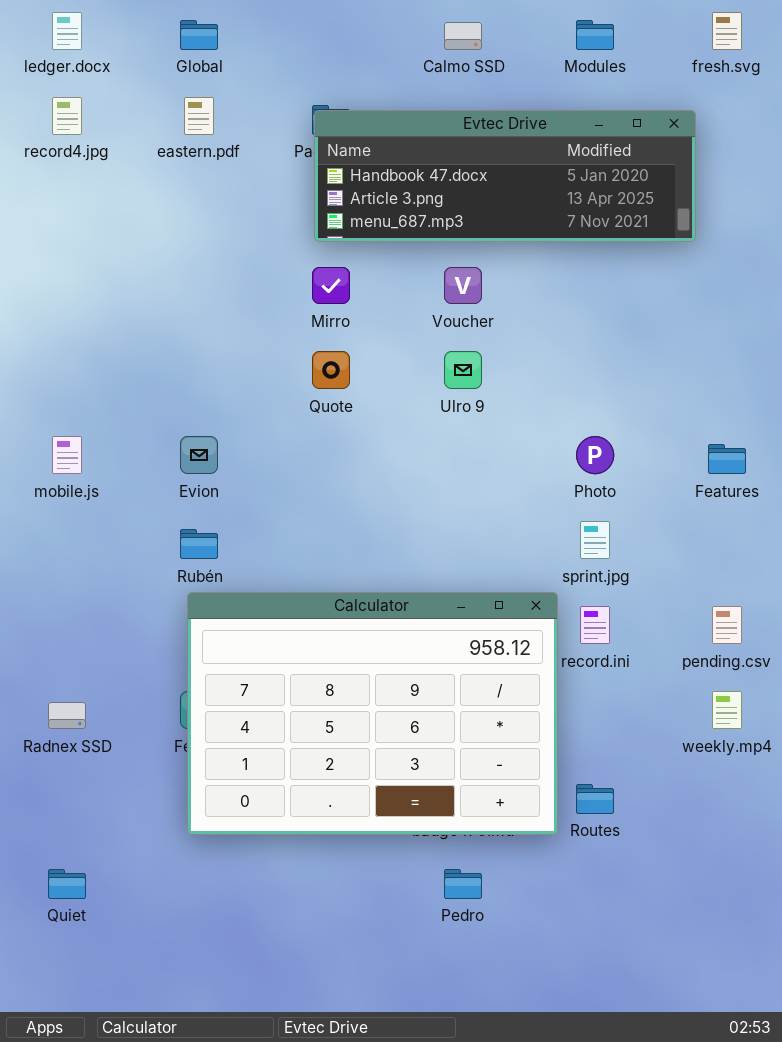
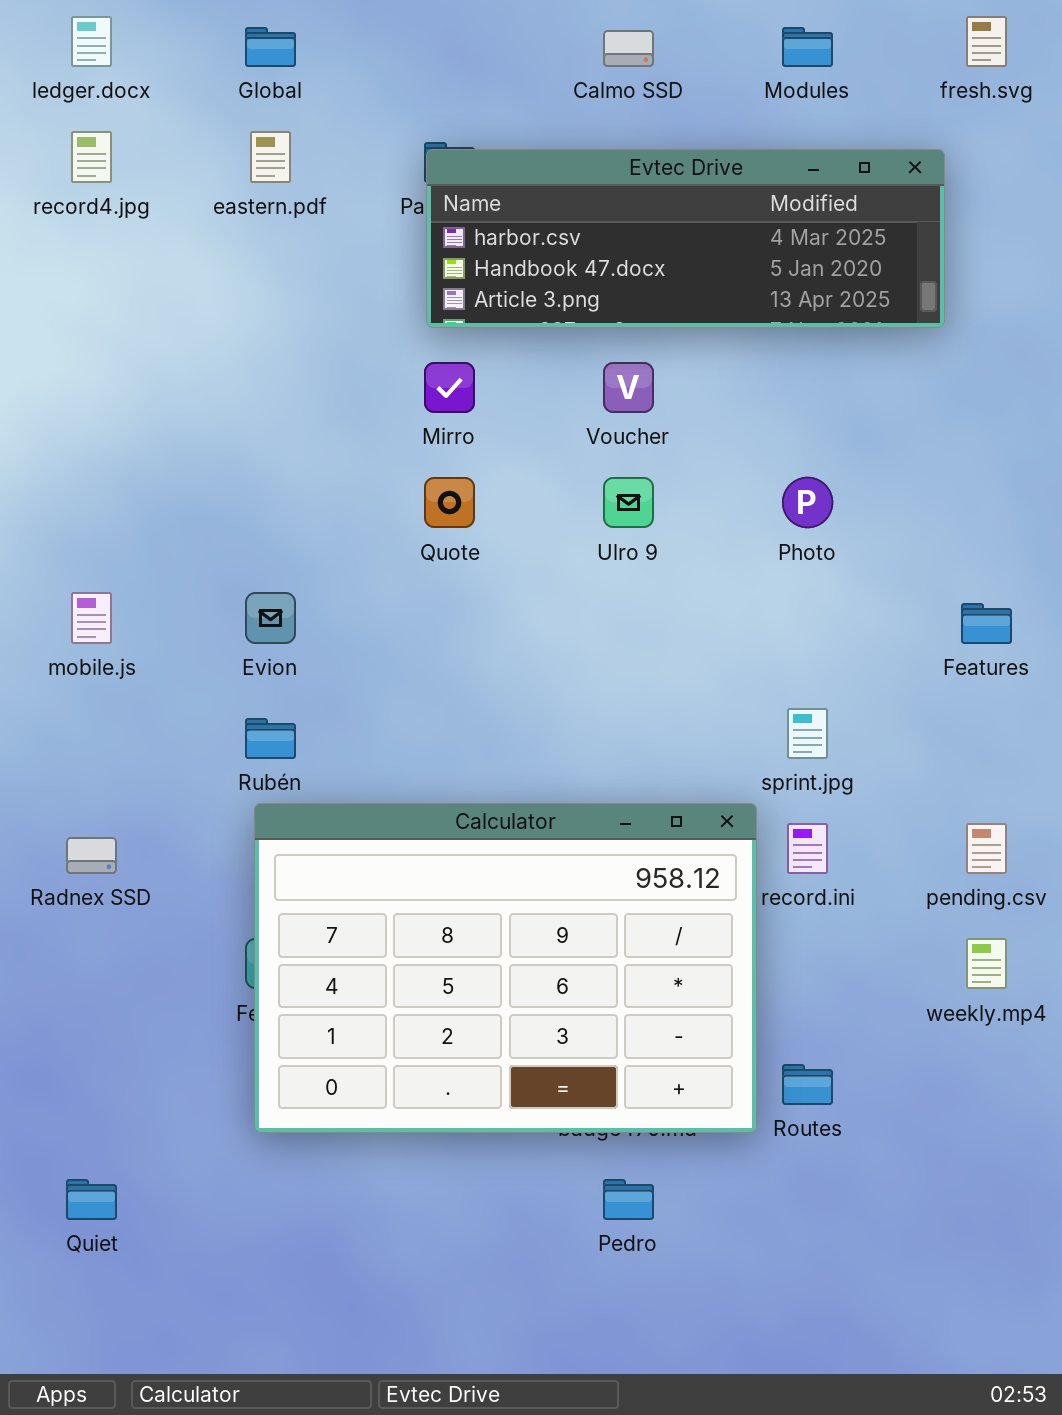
Evtec Drive: [314,110,696,242] -> [426,149,945,328], scrolled up 1 row
Photo: [576,436,614,474] -> [782,477,833,528], moved
Radnex SSD: [48,702,86,729] -> [66,837,117,874], moved

